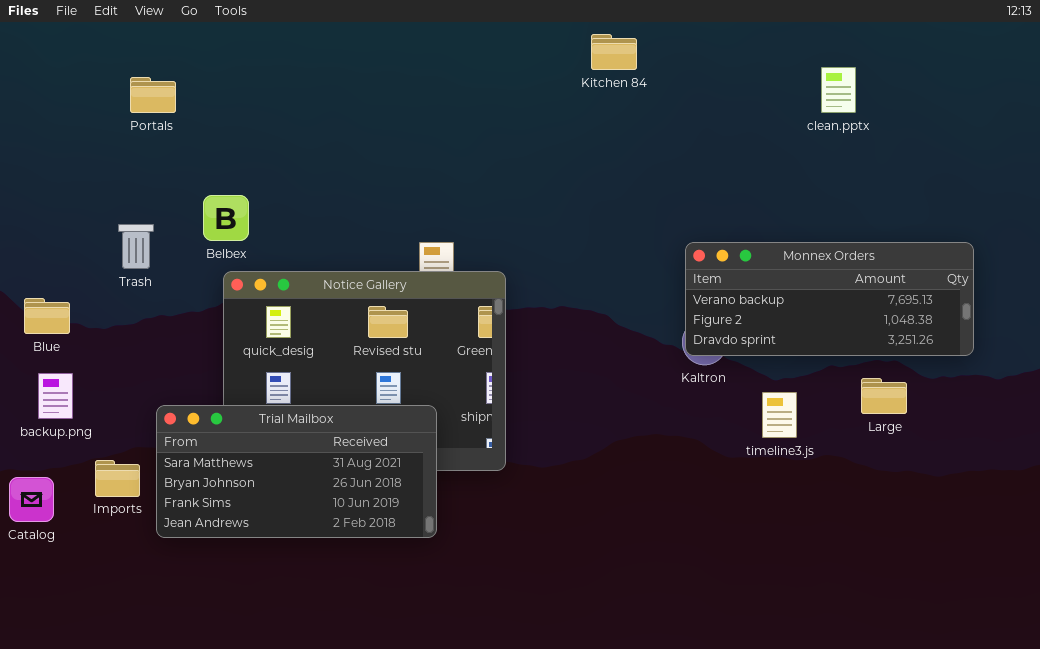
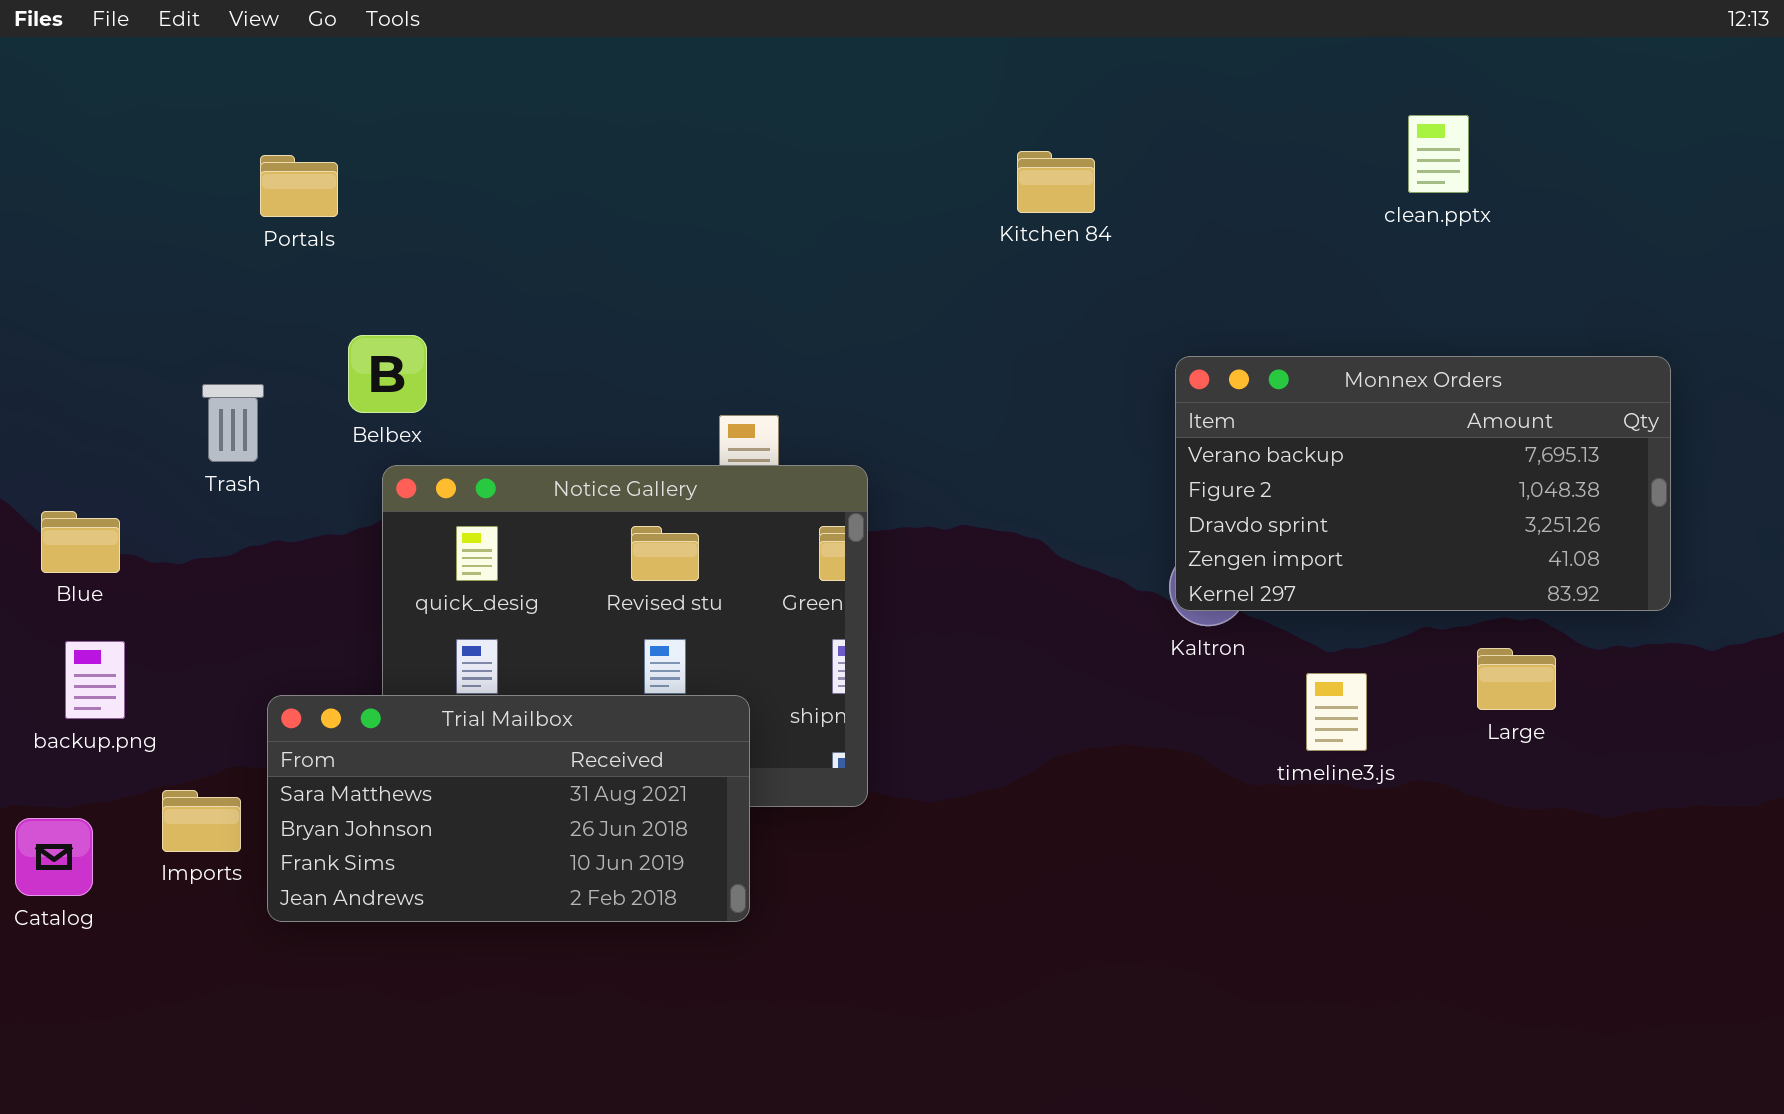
Kitchen 84: [591,34,637,70] -> [1017,151,1095,213], moved
Portals: [130,77,176,113] -> [260,155,338,217], moved
Monnex Orders: [685,242,974,356] -> [1175,356,1671,611], resized

